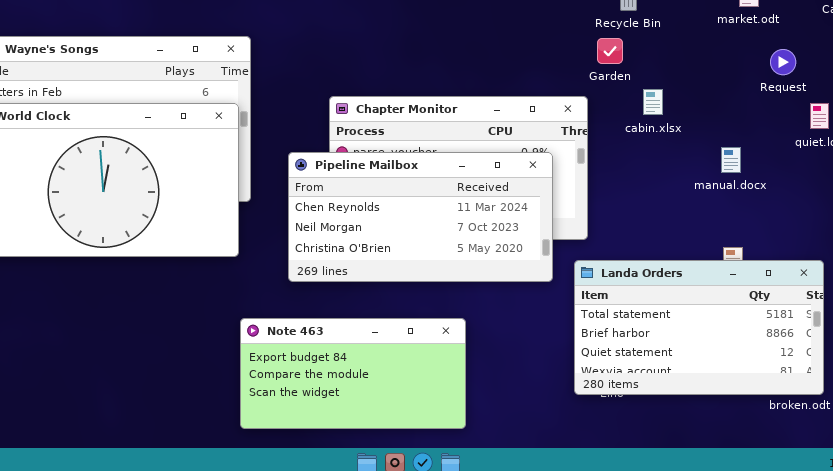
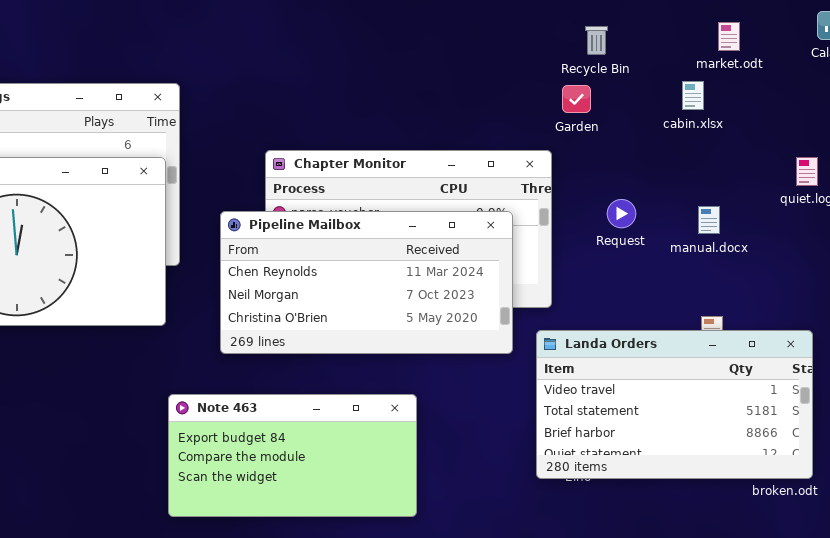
Request: [770,49,796,75] -> [607,199,636,228], moved
cabin.xlsx: [643,89,663,115] -> [682,81,704,110], moved
Landa Orders: [574,260,824,395] -> [536,330,813,479], scrolled up 1 row

